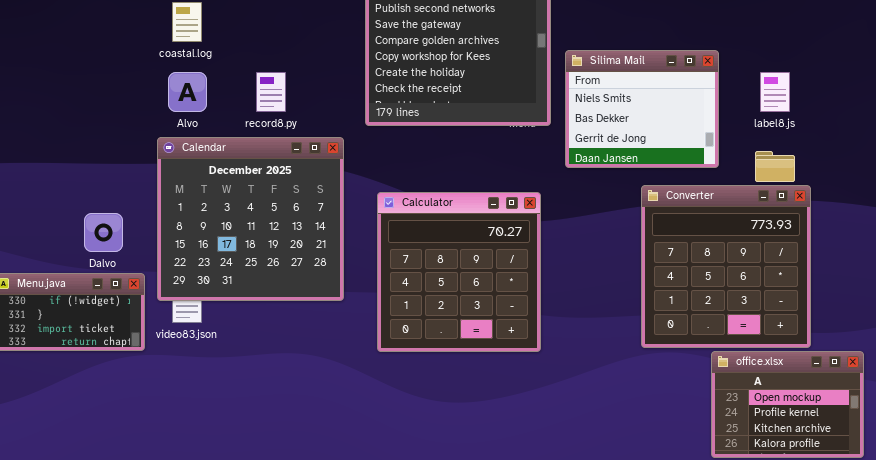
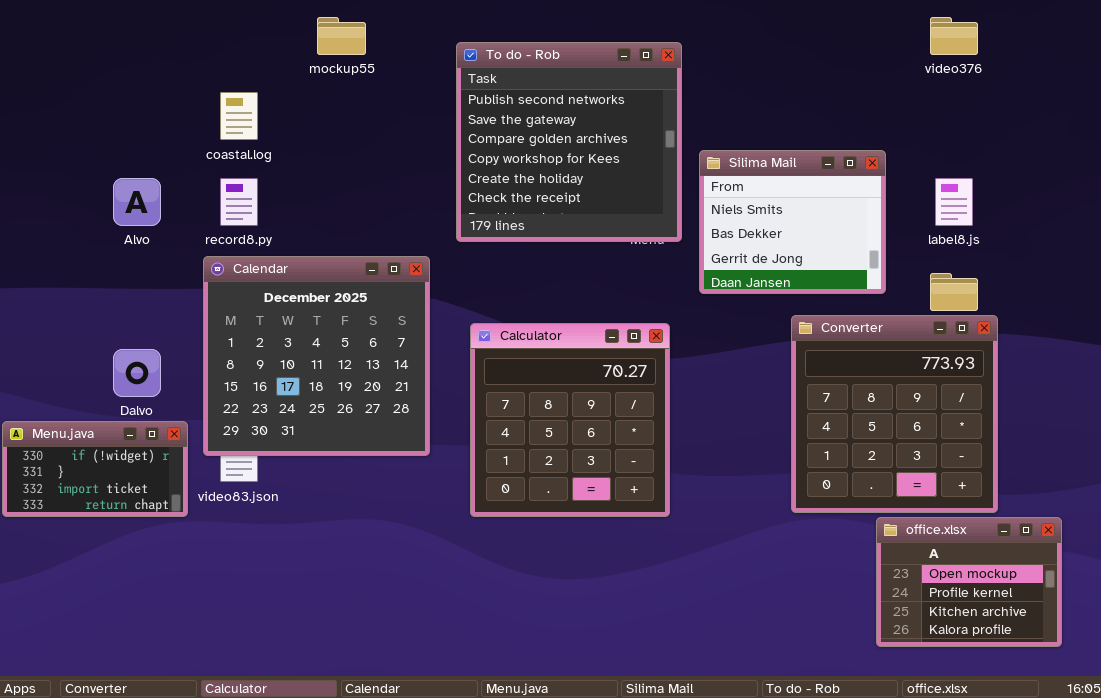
Alvo: [168,72,207,112] -> [113,178,161,226], moved
record8.py: [256,72,286,112] -> [220,178,258,226], moved

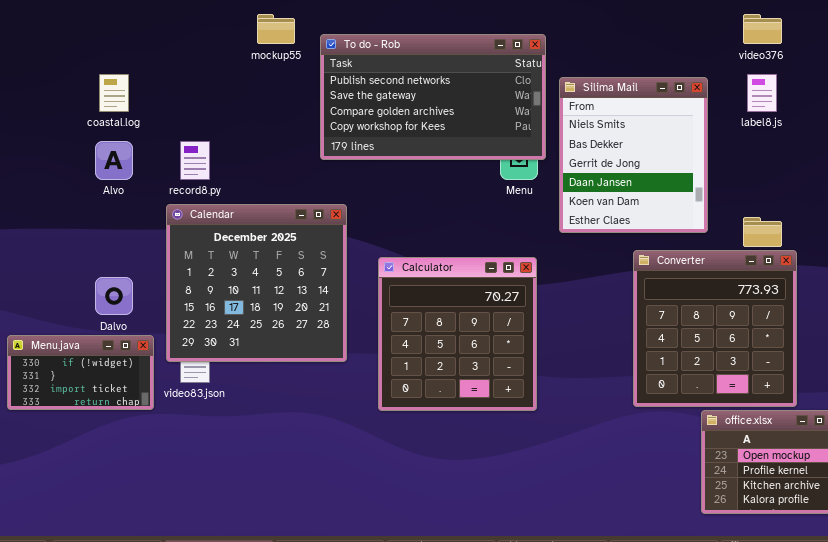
To do - Rob: [456,42,682,242] -> [320,34,546,160], resized
coastal.log: [220,92,258,140] -> [99,74,129,112], moved
Silima Mail: [699,150,886,294] -> [559,77,708,233], resized
label8.js: [935,178,973,226] -> [747,74,777,112], moved

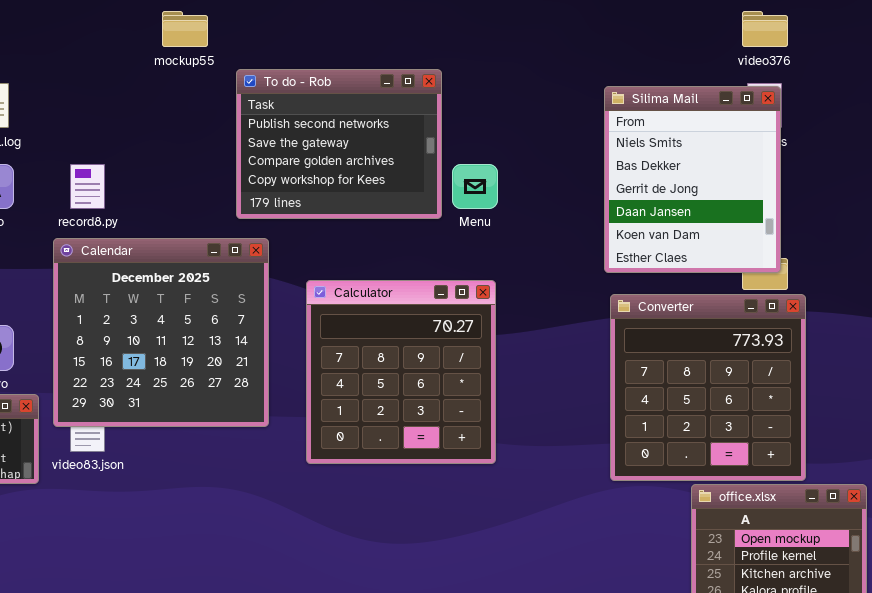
To do - Rob: [320,34,546,160] -> [236,69,442,219], moved, resized
Silima Mail: [559,77,708,233] -> [604,86,781,273], moved
Calculator: [378,257,537,411] -> [306,280,496,464], moved

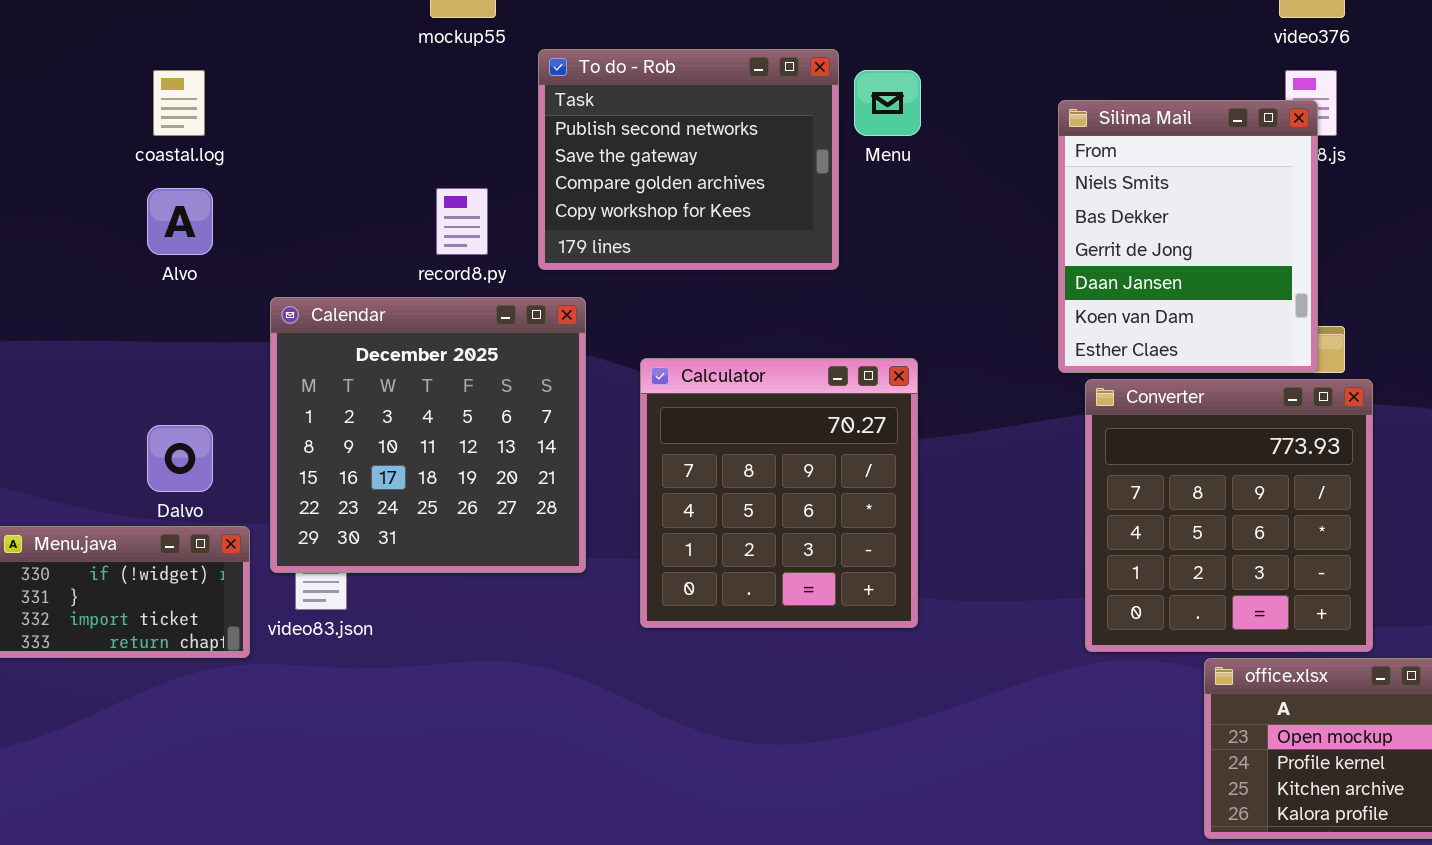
Silima Mail: [604,86,781,273] -> [1058,100,1318,373], moved
record8.py: [70,164,105,209] -> [436,188,488,255], moved
Menu: [452,164,498,209] -> [854,70,921,136], moved

